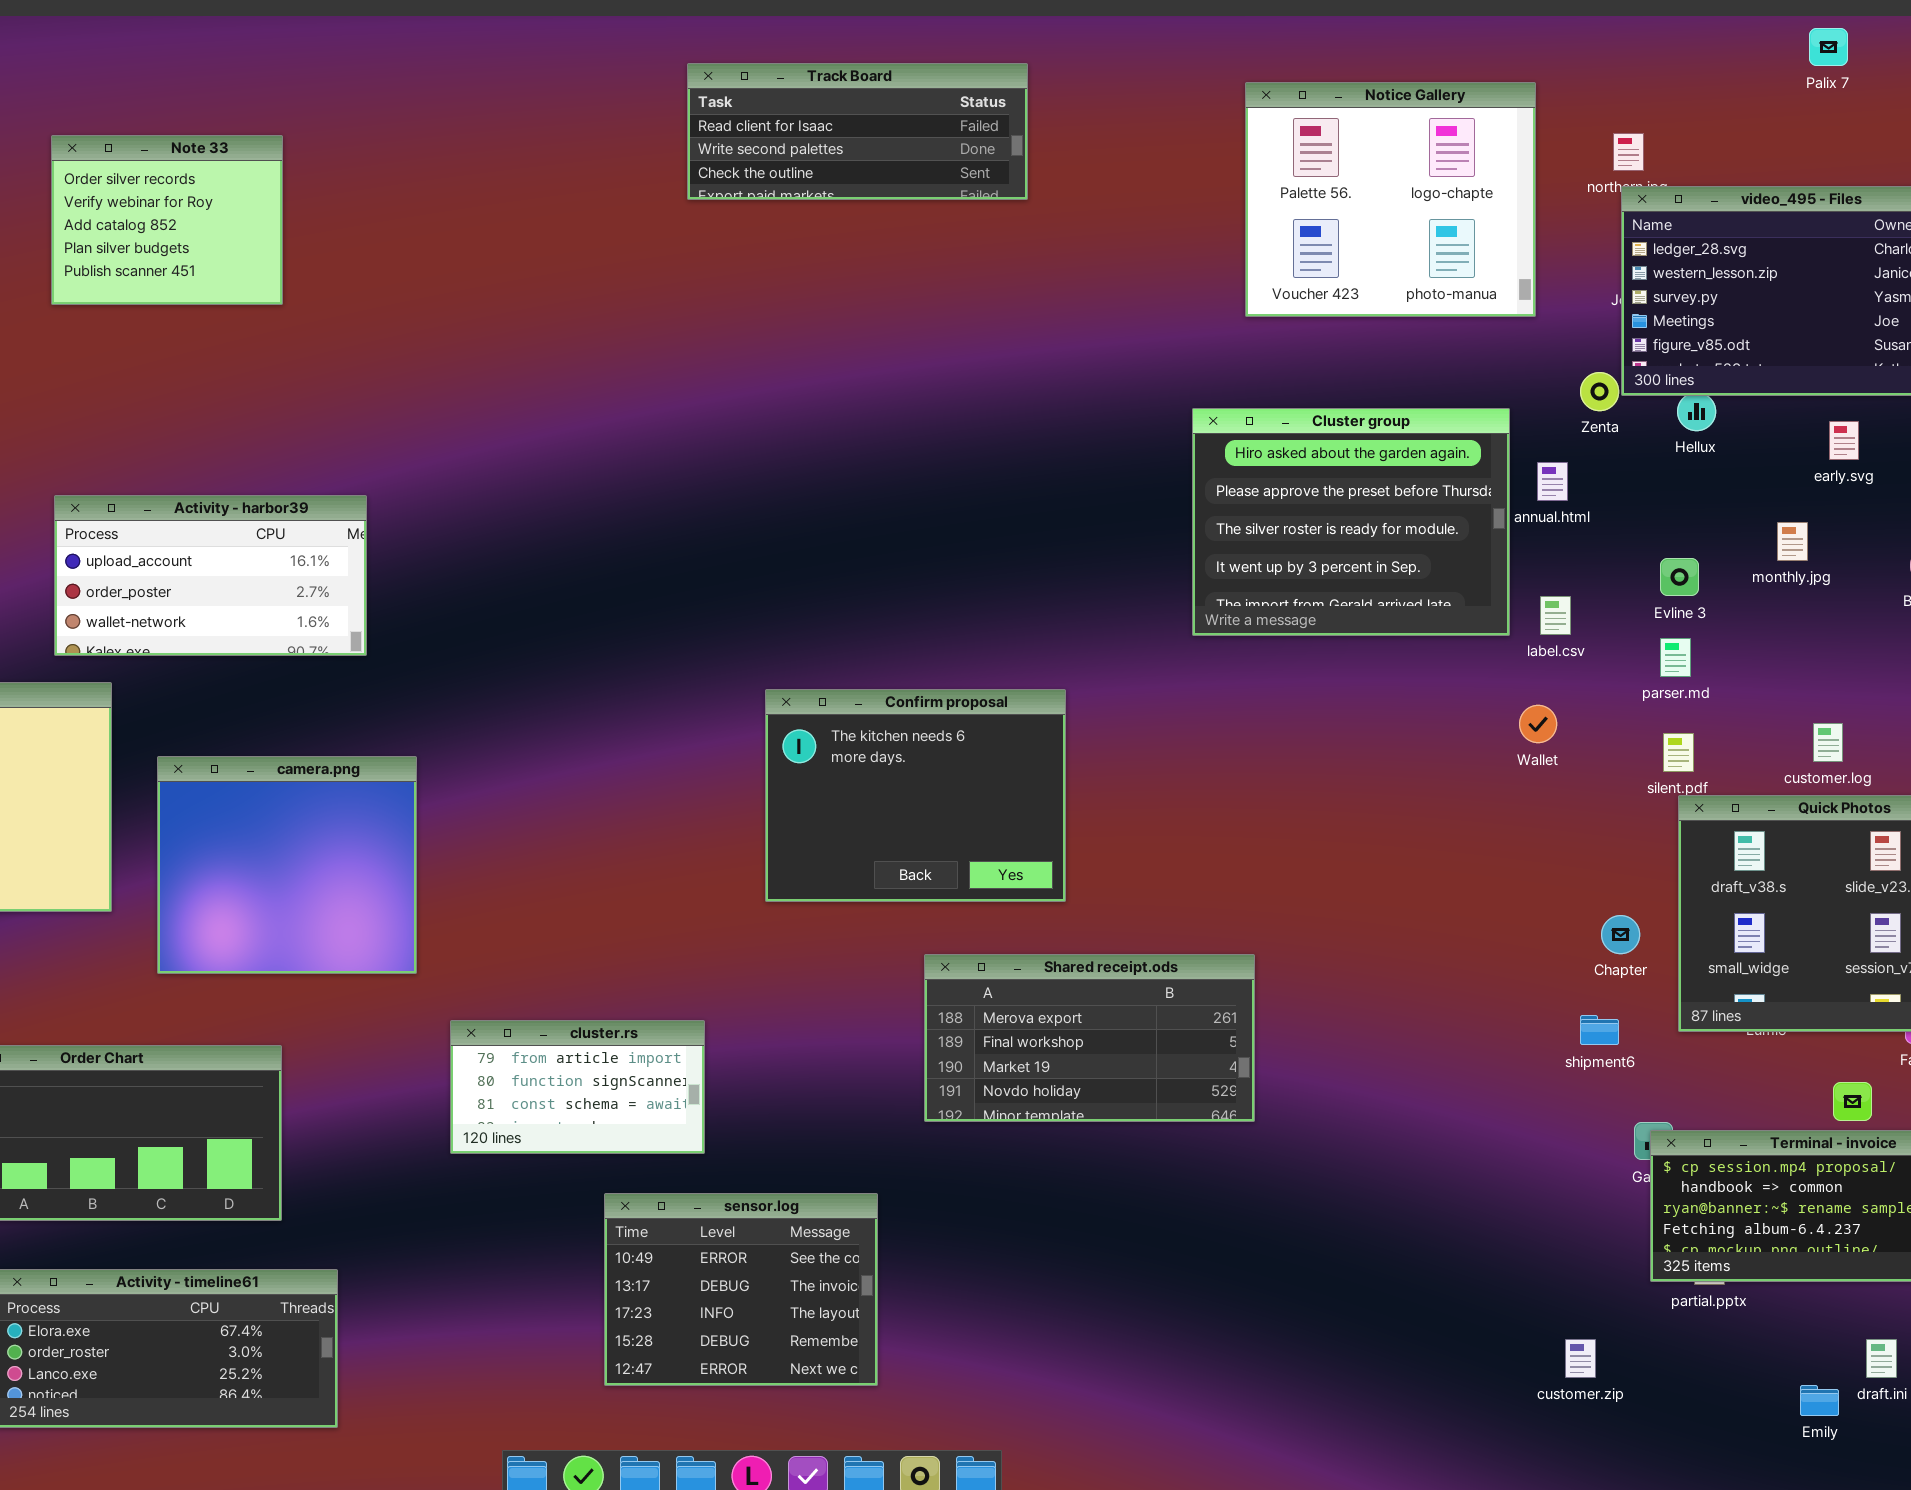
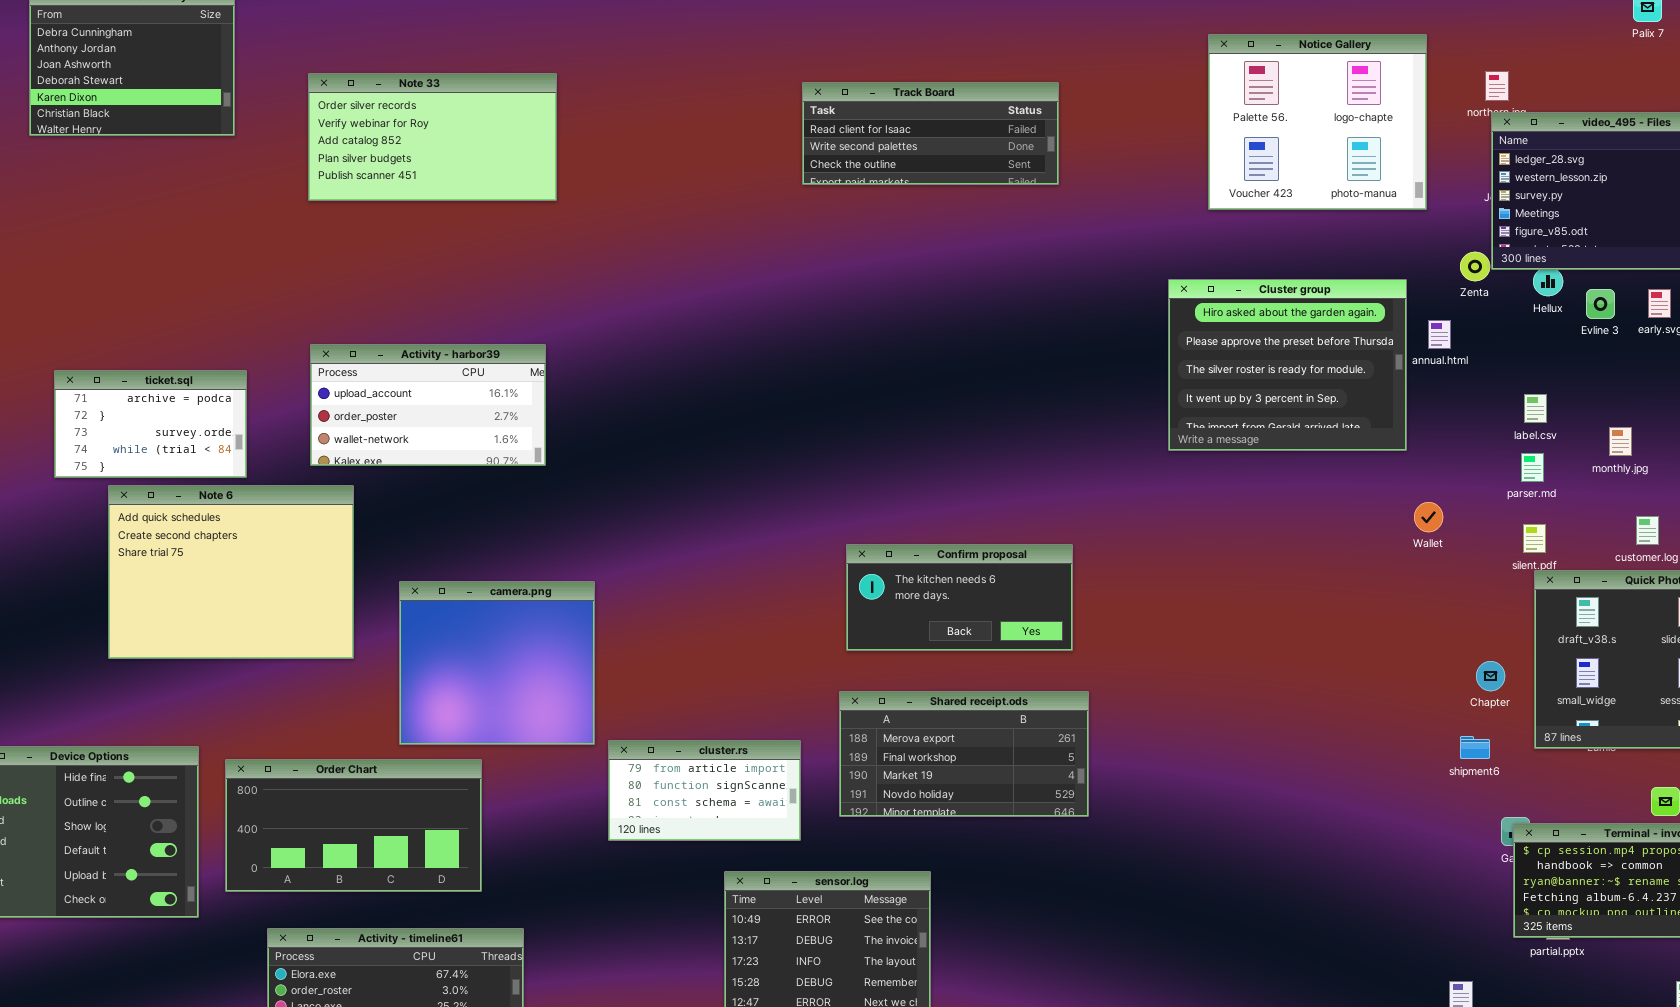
Track Board: [687,63,1028,200] -> [802,82,1059,185], moved
Note 33: [51,135,283,305] -> [308,73,557,201], resized
monthly.jpg: [1777,522,1808,561] -> [1609,427,1632,456], moved
Evline 3: [1660,558,1699,596] -> [1586,289,1615,319], moved
label.csv: [1540,596,1571,635] -> [1524,394,1547,423], moved
Confirm proposal: [765,689,1066,902] -> [846,544,1073,651], resized
camera.png: [157,756,417,974] -> [399,581,595,745], moved
Shared receipt.ods: [924,954,1255,1122] -> [839,691,1089,817], moved

